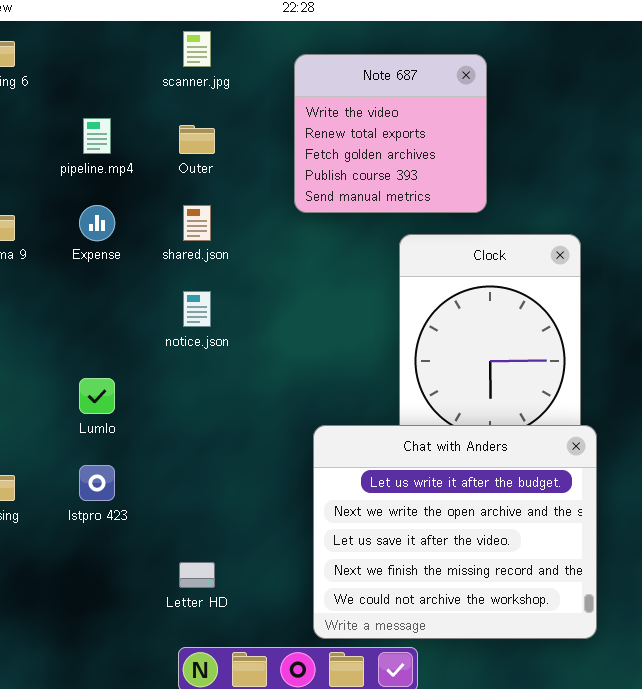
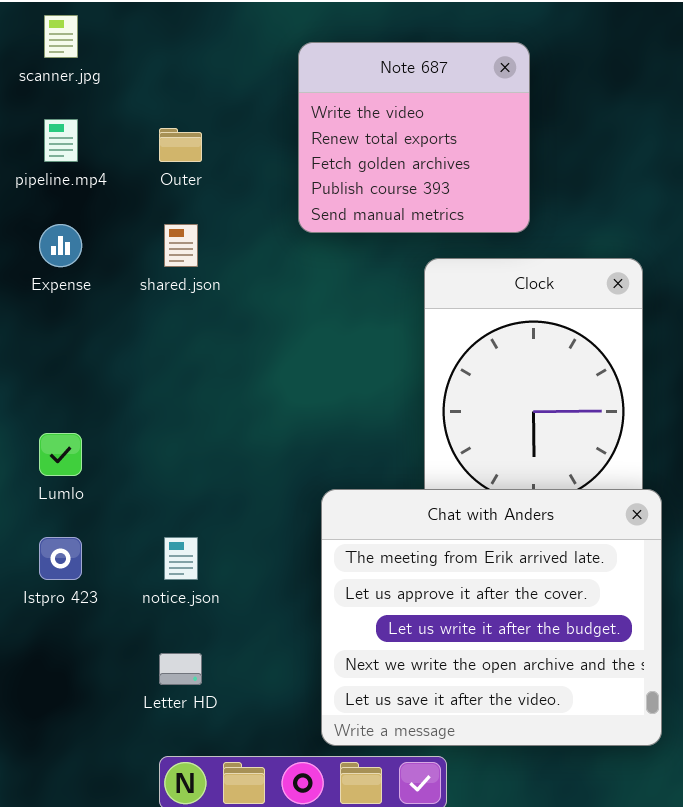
scanner.jpg: [183,31,211,67] -> [44,15,78,58], moved
notice.json: [183,291,211,327] -> [164,537,198,580], moved
Chat with Anders: [313,425,597,639] -> [321,489,662,746], scrolled up 2 rows

